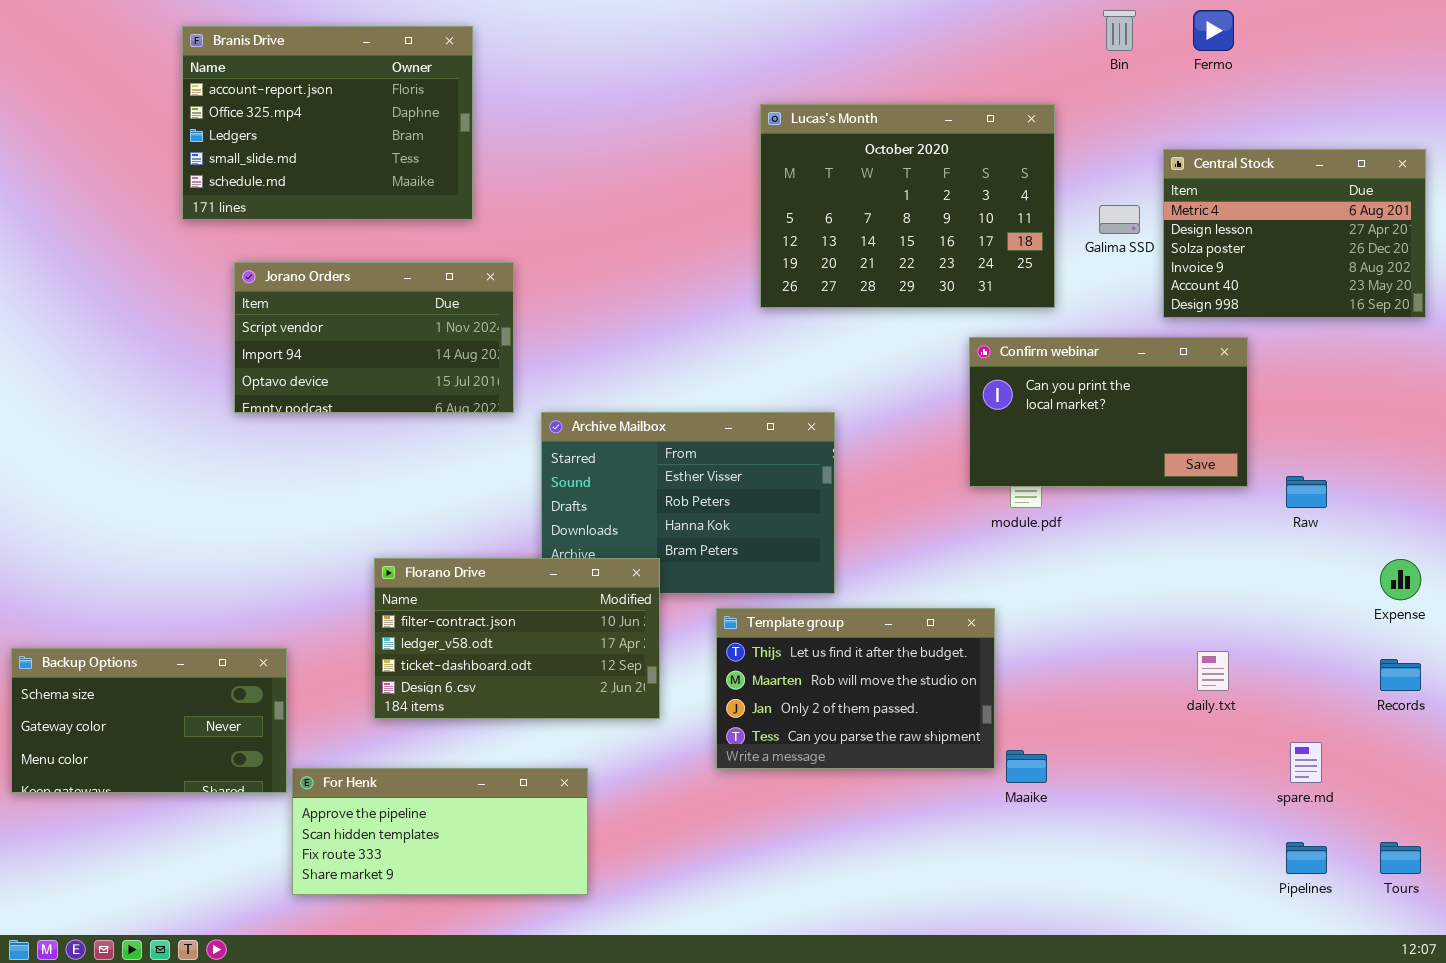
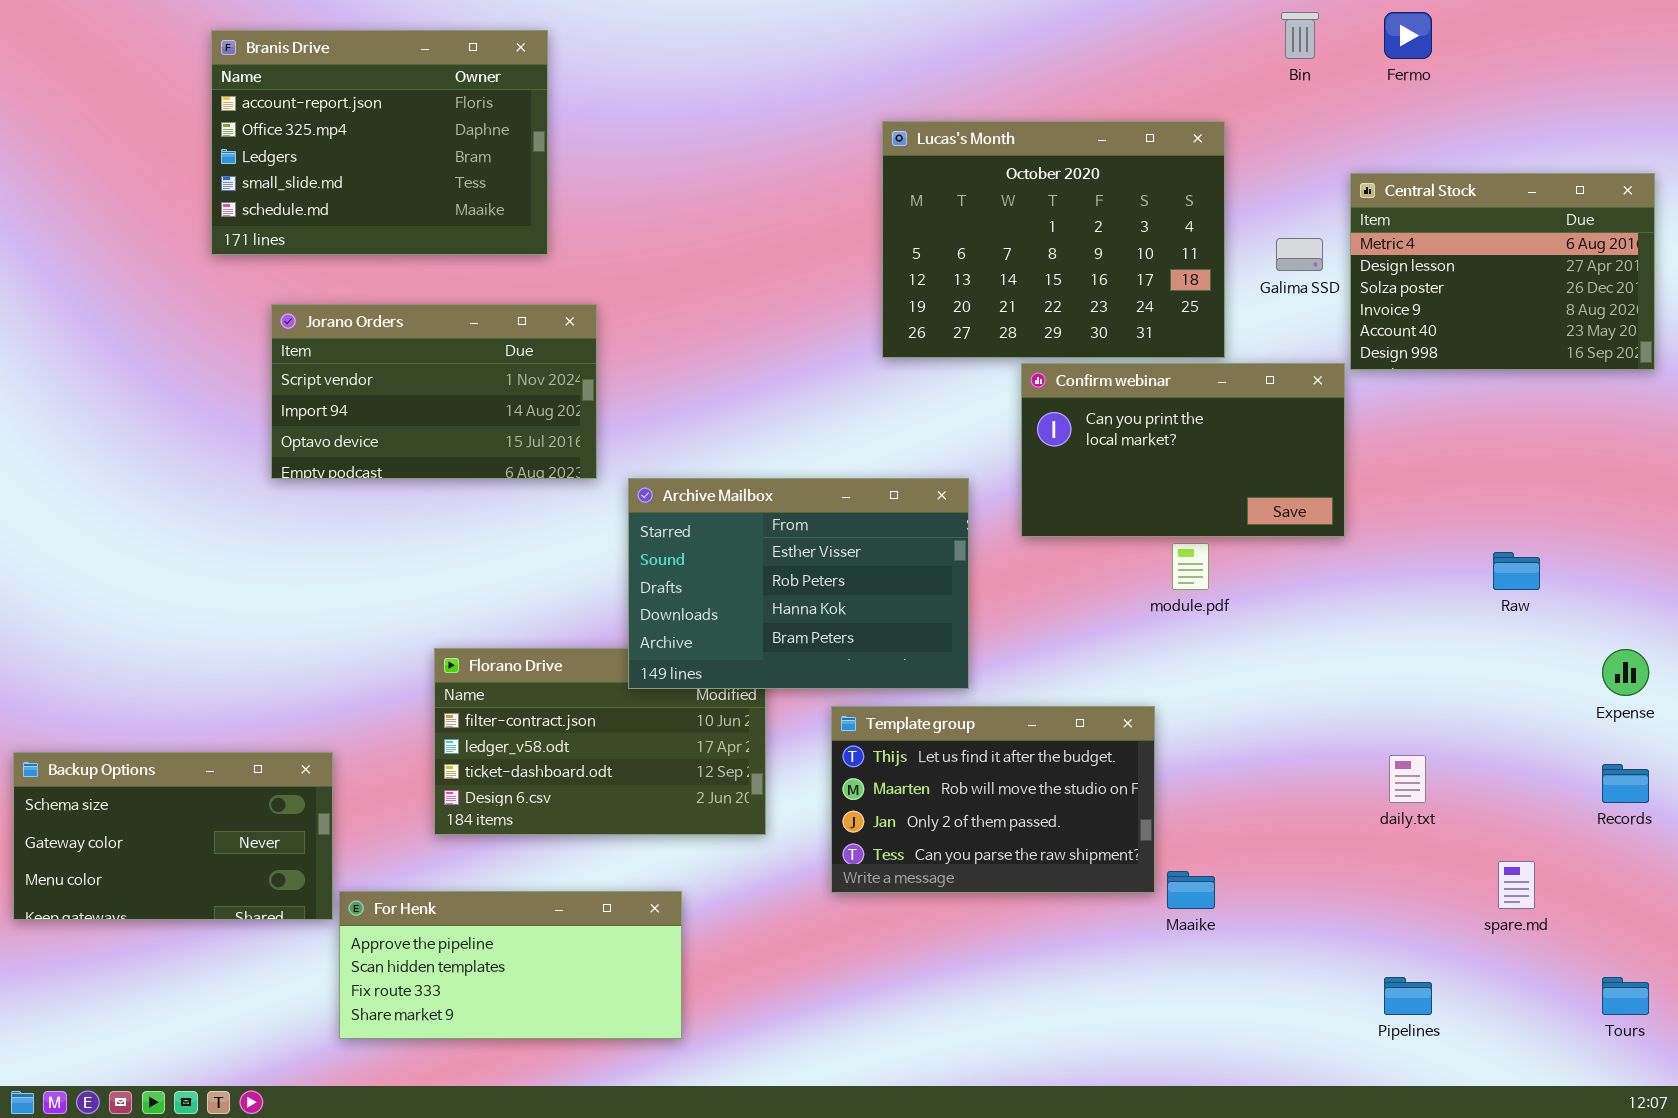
Confirm webinar: [969,337,1248,487] -> [1021,363,1345,537], moved
Archive Mailbox: [541,412,835,594] -> [628,478,969,689], raised
Pipelines: [1286,842,1327,874] -> [1384,977,1432,1015], moved

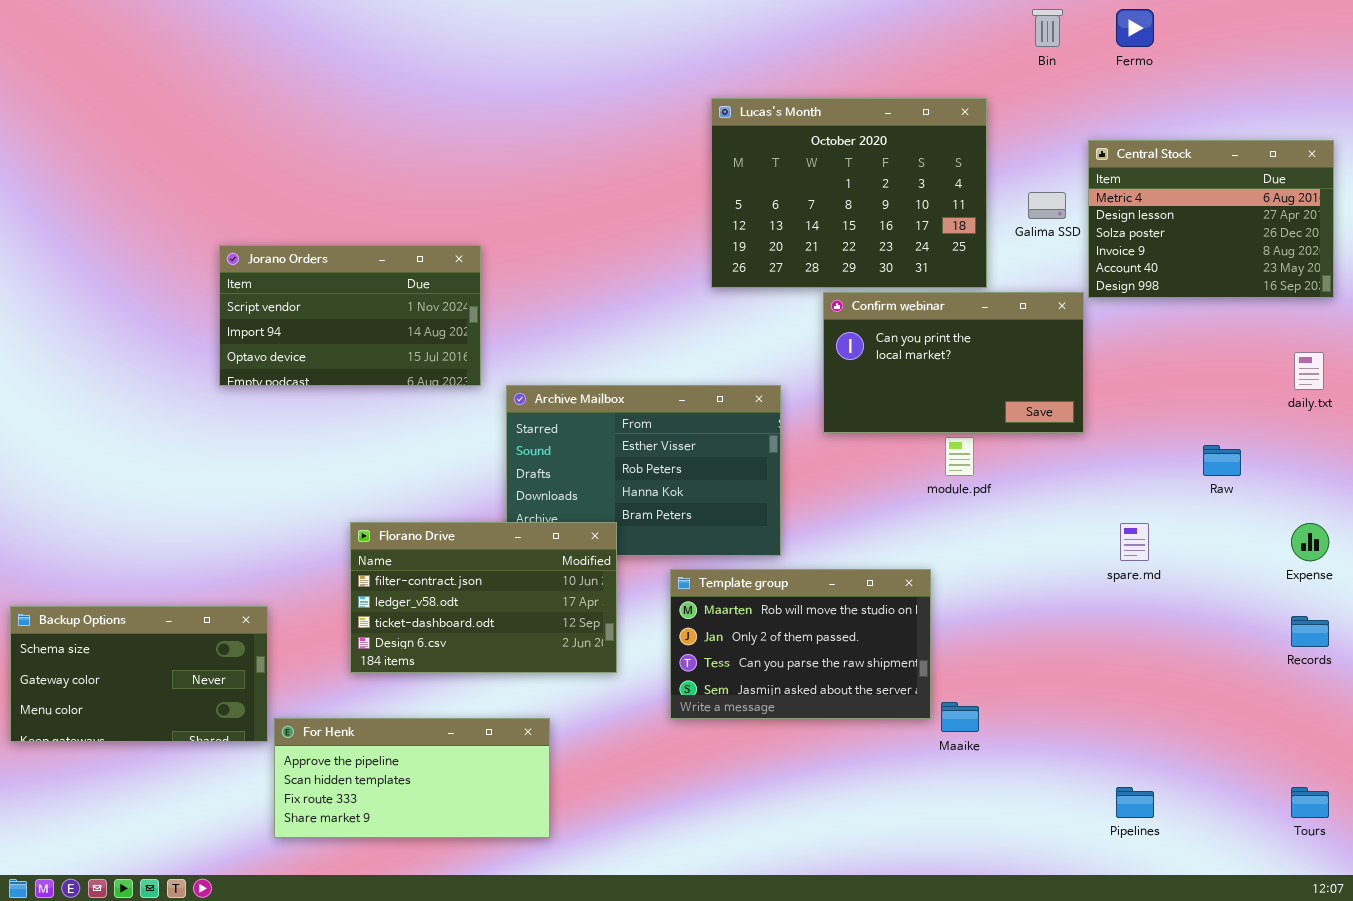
Branis Drive: [211,30,548,255] -> none, closed
Florano Drive: [434,648,766,835] -> [350,522,617,673], raised
Template group: [831,706,1155,893] -> [670,569,931,719], scrolled down 1 row
daily.txt: [1389,755,1426,803] -> [1294,352,1324,390], moved
spare.md: [1498,861,1535,909] -> [1120,523,1149,561], moved

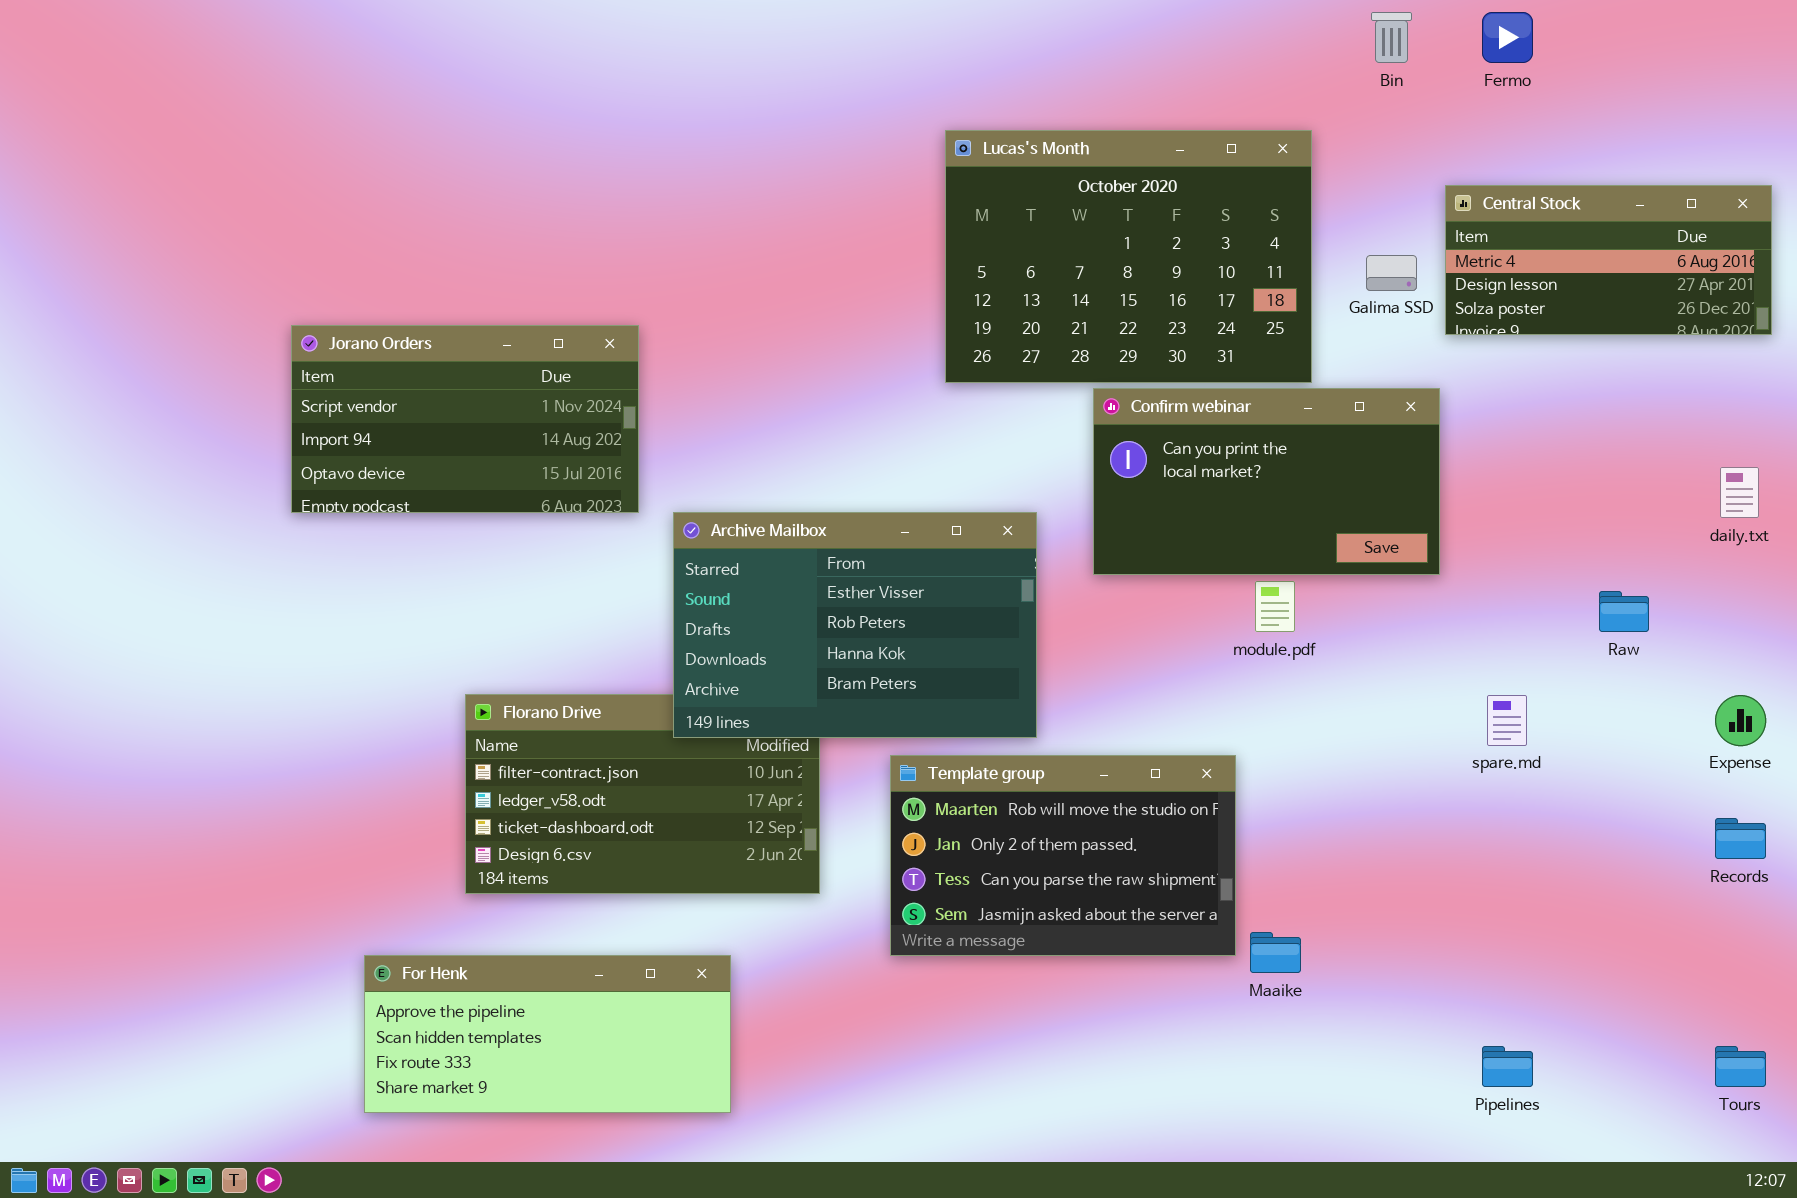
Central Stock: [1088,140,1334,298] -> [1445,185,1772,335], resized
Archive Mailbox: [506,385,781,556] -> [673,512,1037,738], raised
Backup Options: [10,606,268,742] -> none, closed

